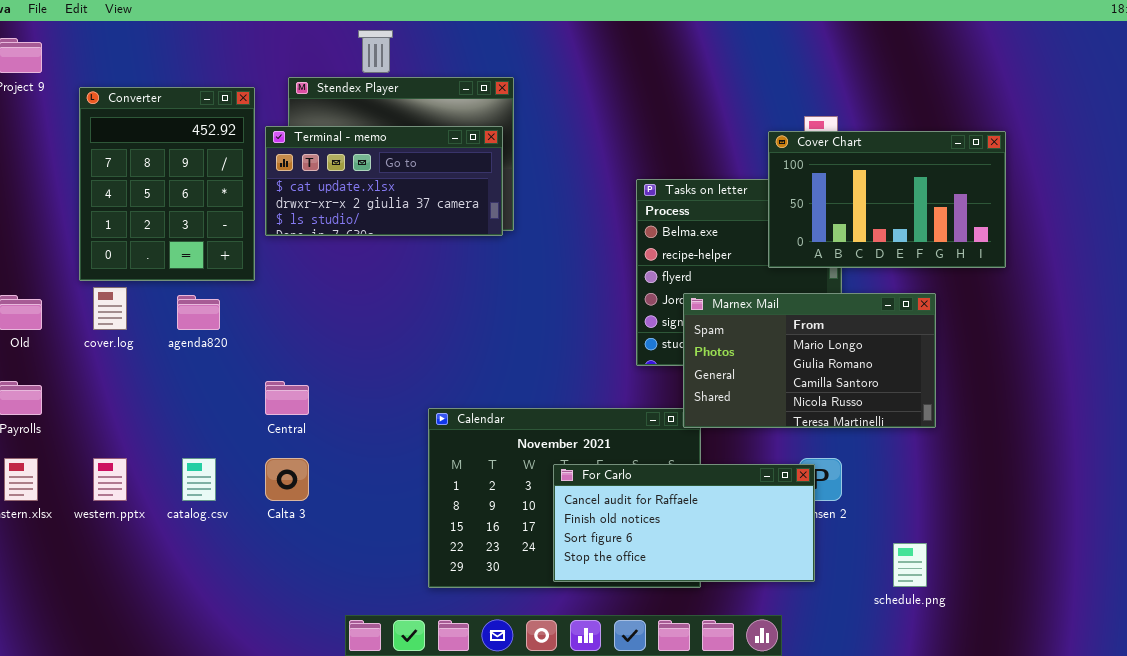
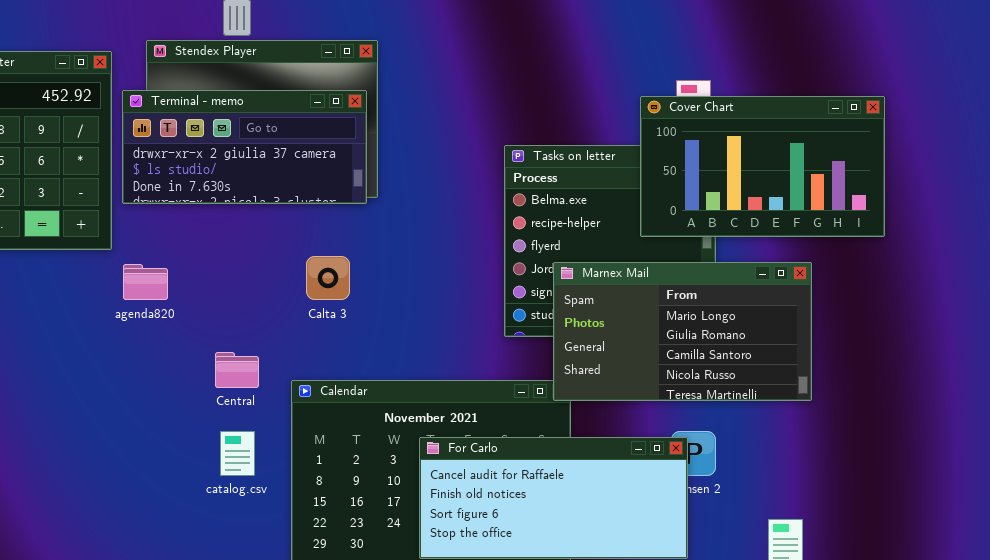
Terminal - memo: [265,126,503,236] -> [122,90,367,204], scrolled down 1 row
agenda820: [177,295,220,330] -> [123,264,168,300], moved
Central: [265,381,309,415] -> [215,352,259,388], moved
catalog.csv: [182,458,216,501] -> [220,431,255,476], moved
Calta 3: [265,458,309,501] -> [306,256,350,300], moved

